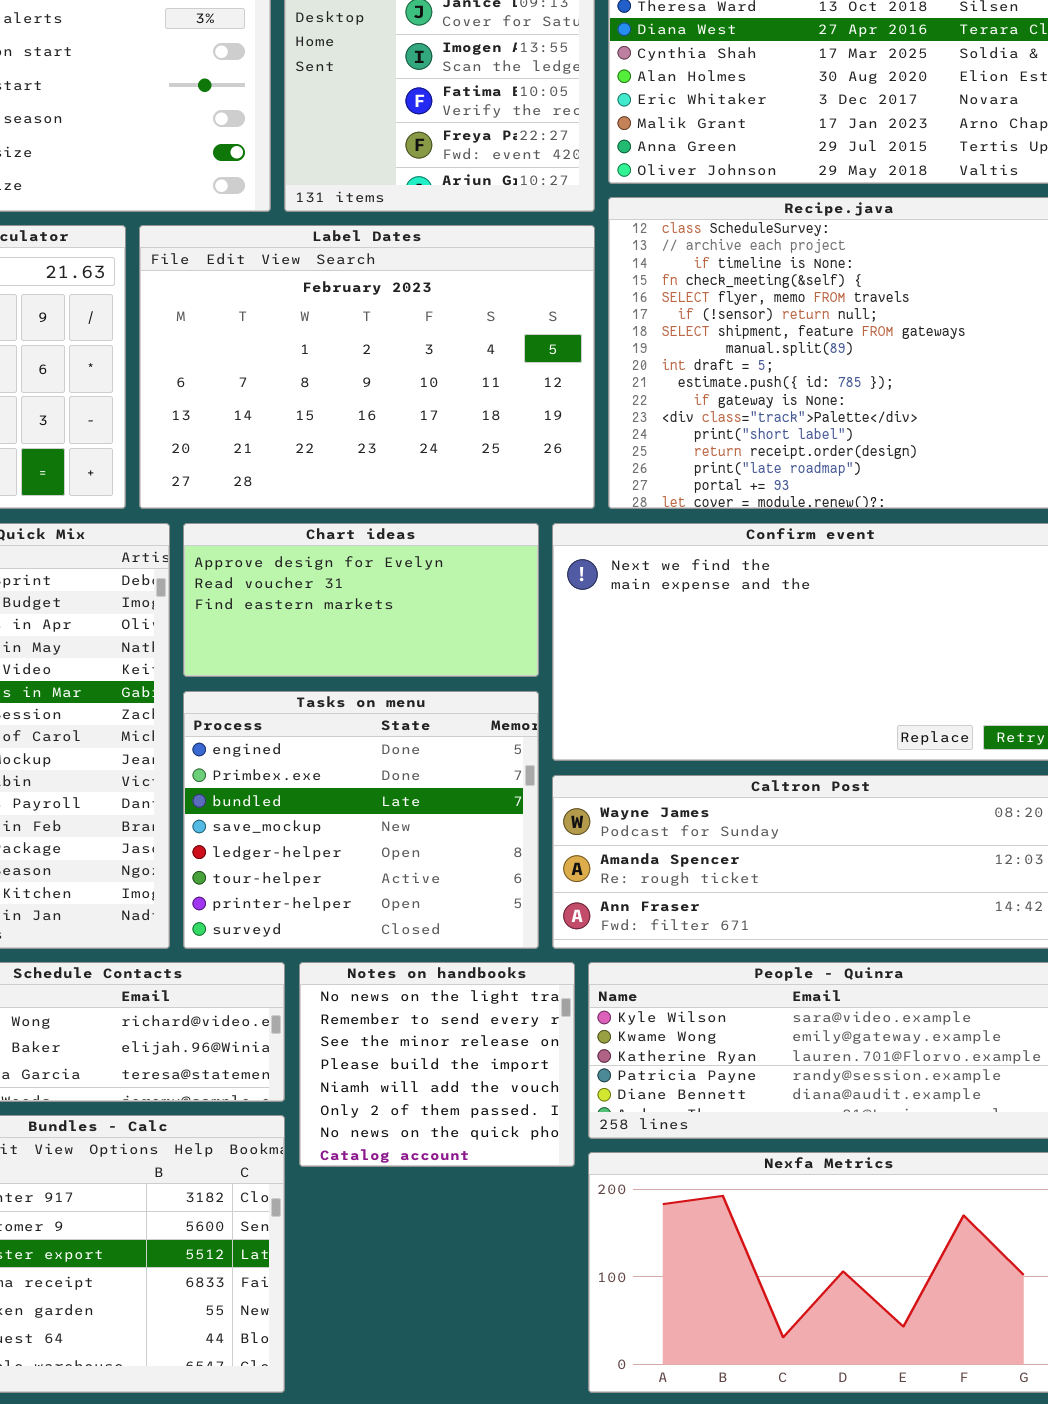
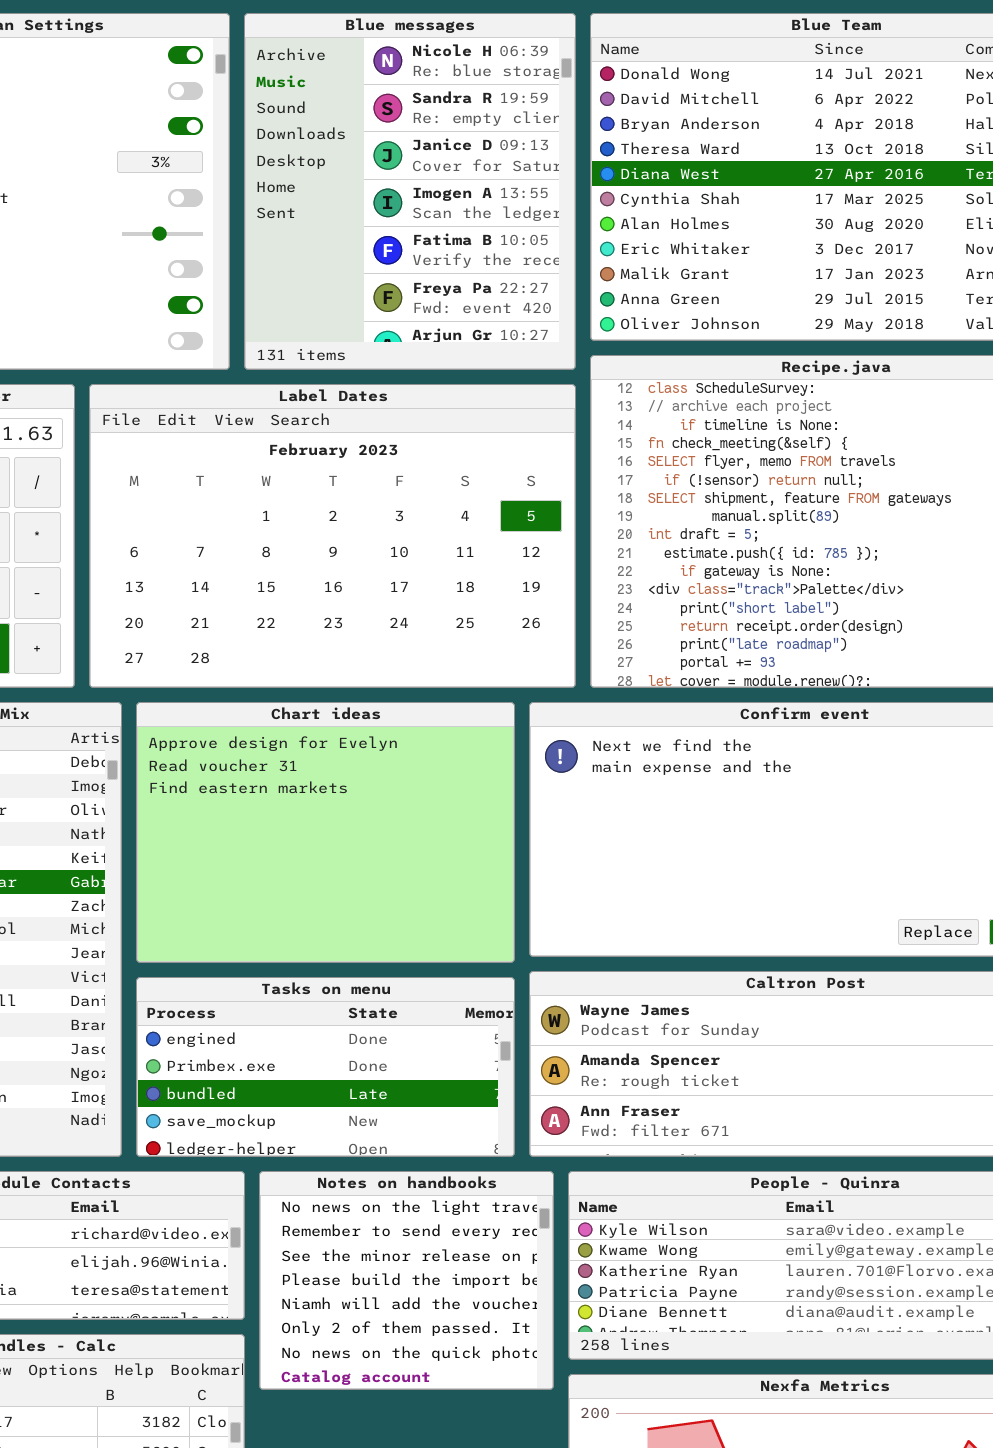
Chart ideas: [183,523,539,677] -> [136,702,515,963], resized
Tasks on menu: [183,691,539,949] -> [136,977,515,1157], resized

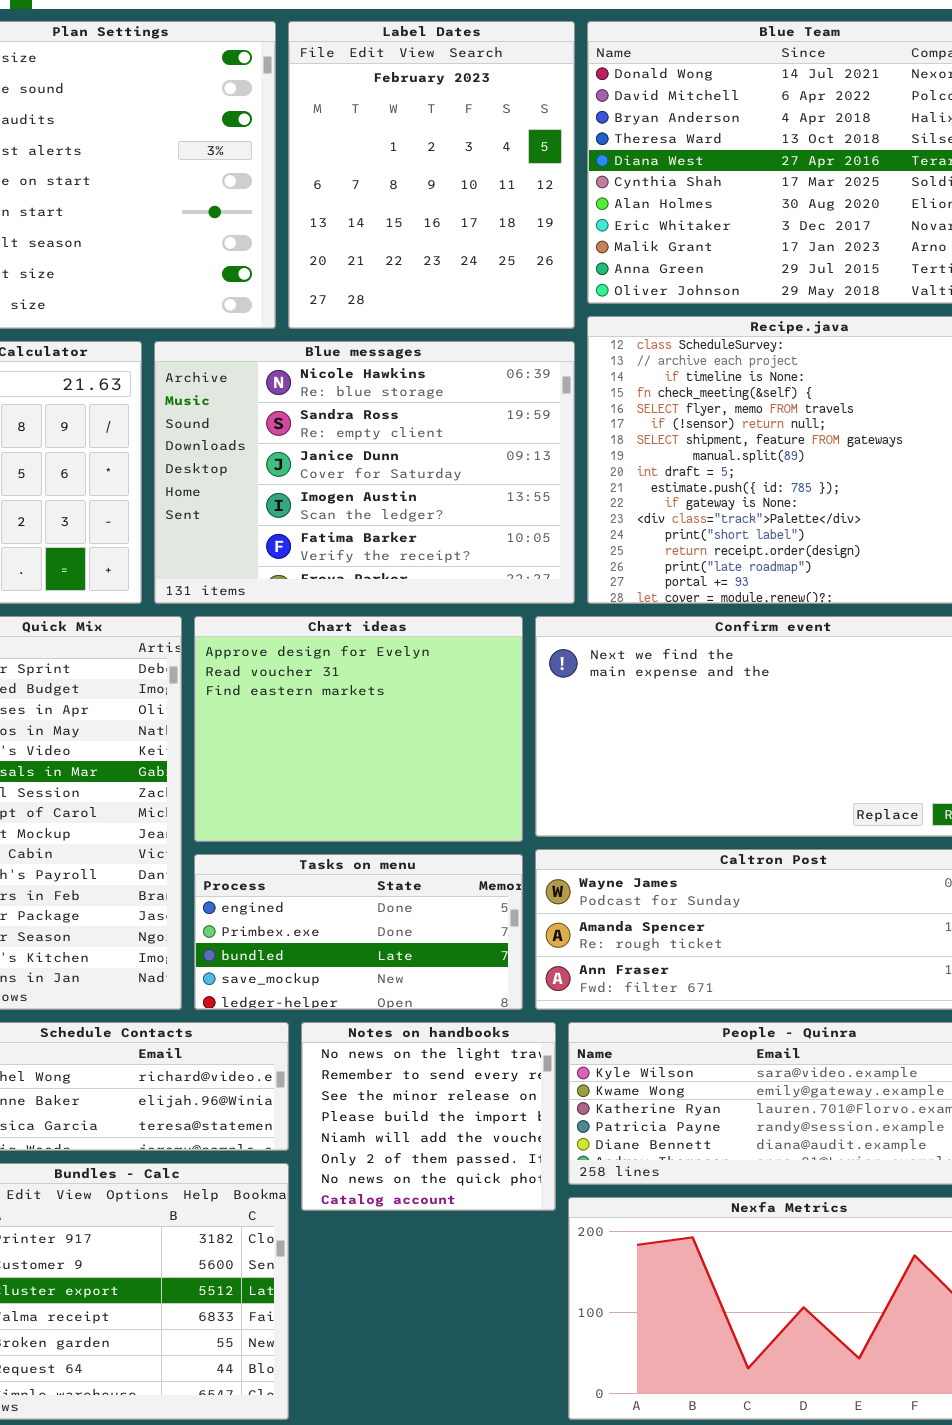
Blue messages: [244,13,576,370] -> [154,341,575,604], moved, resized
Label Dates: [89,384,576,688] -> [288,21,575,329], moved, resized

